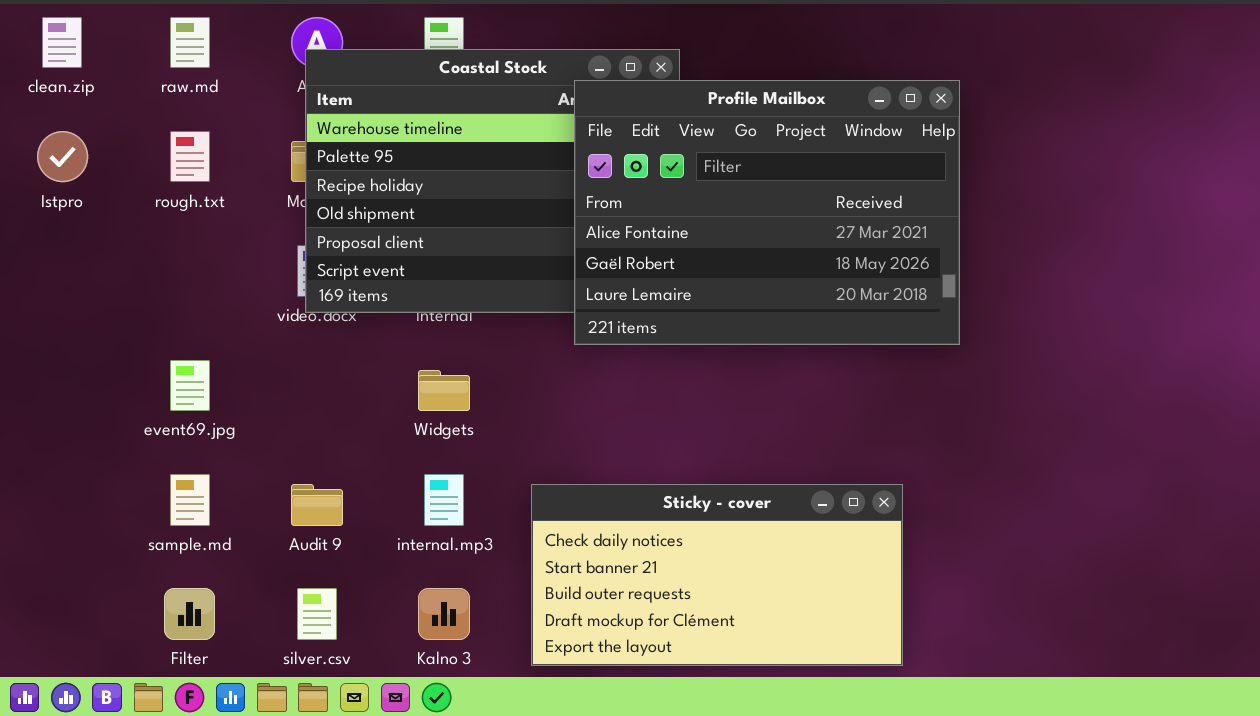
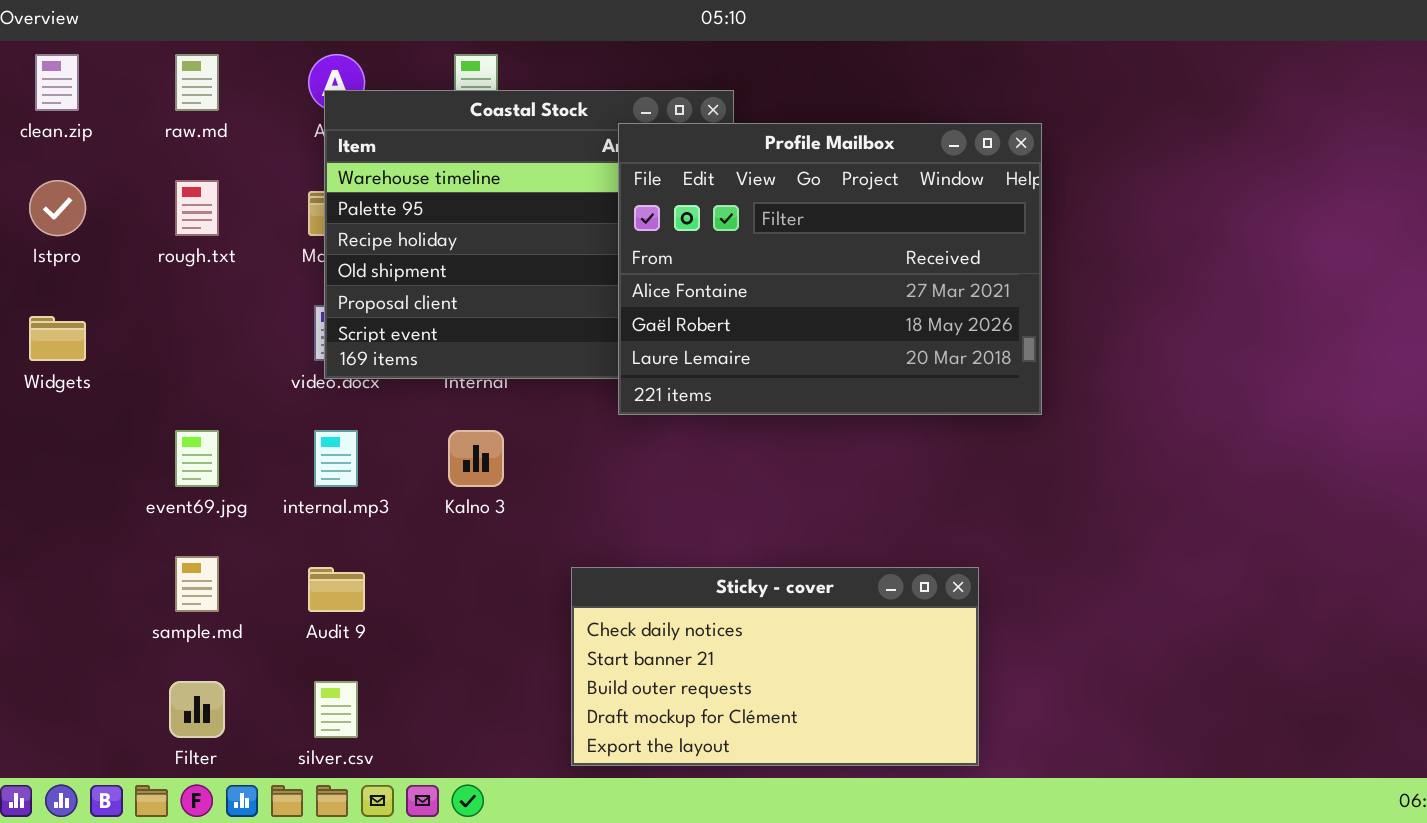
Widgets: [418,370,470,411] -> [29,316,86,361], moved
internal.mp3: [424,474,464,526] -> [314,430,358,487], moved
Kalno 3: [418,588,470,640] -> [448,430,504,487], moved

